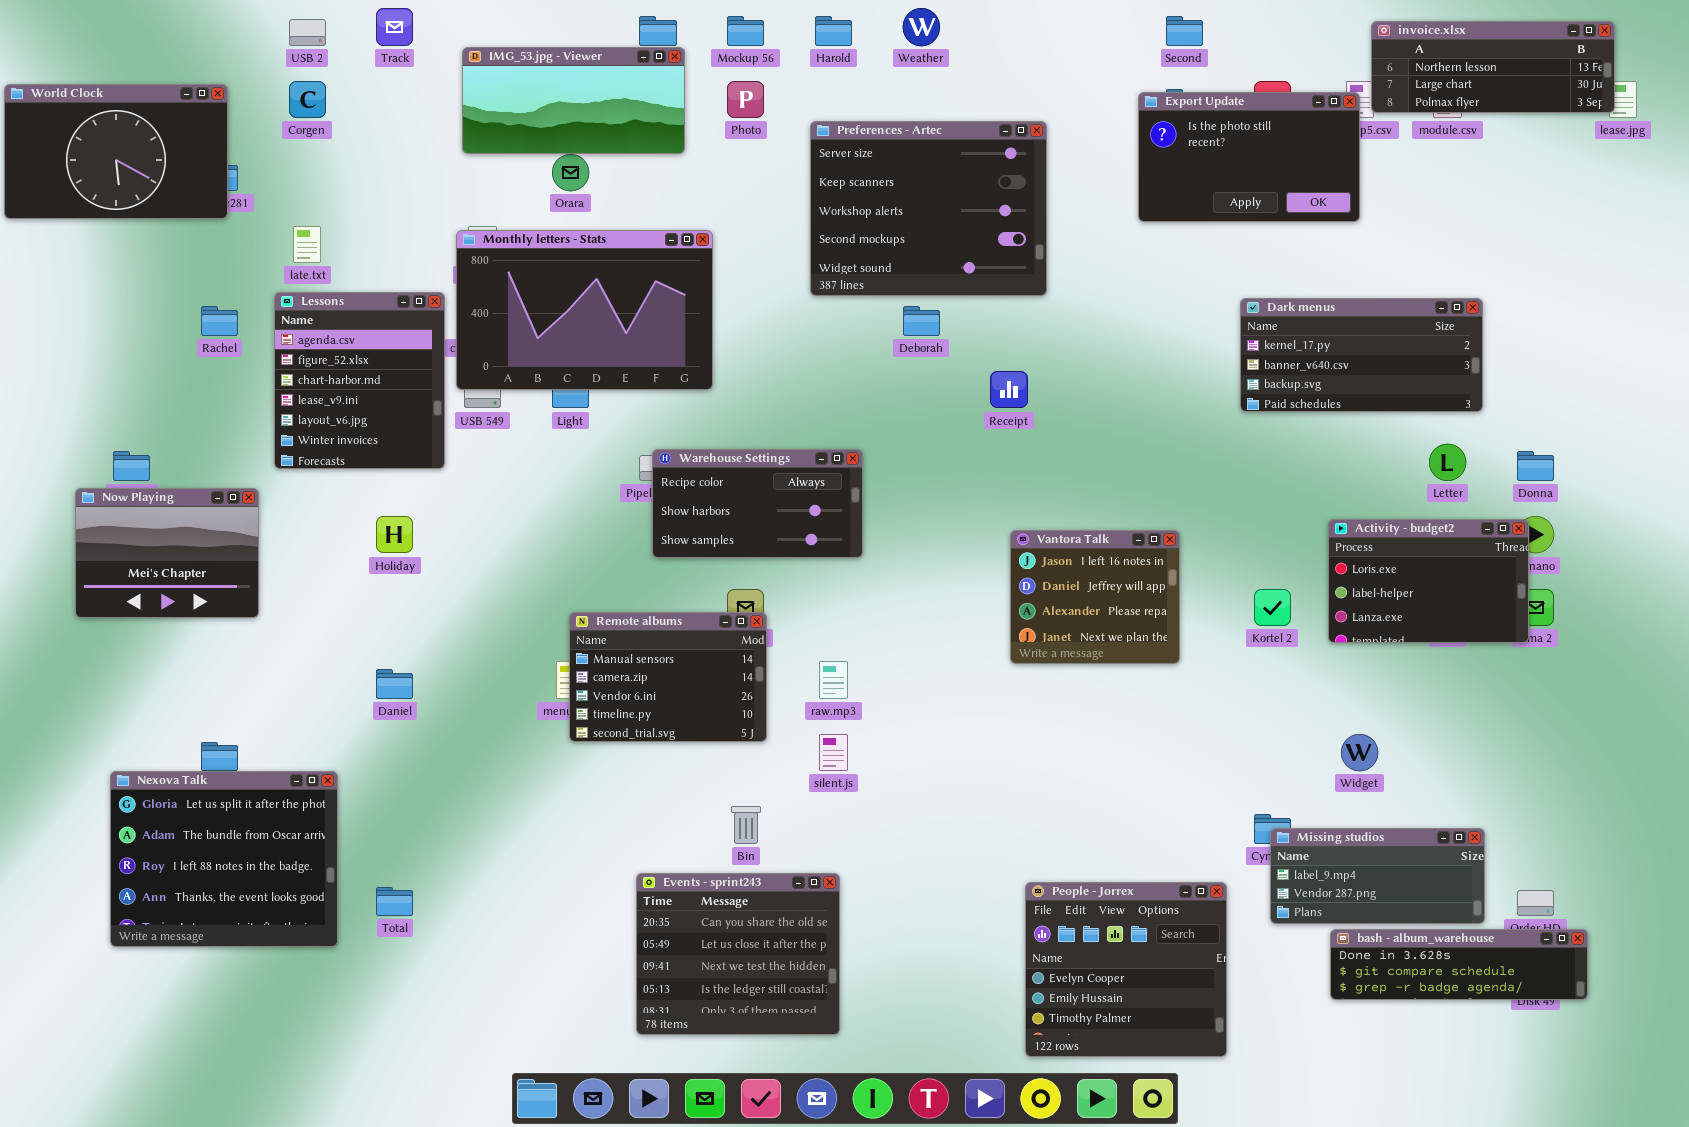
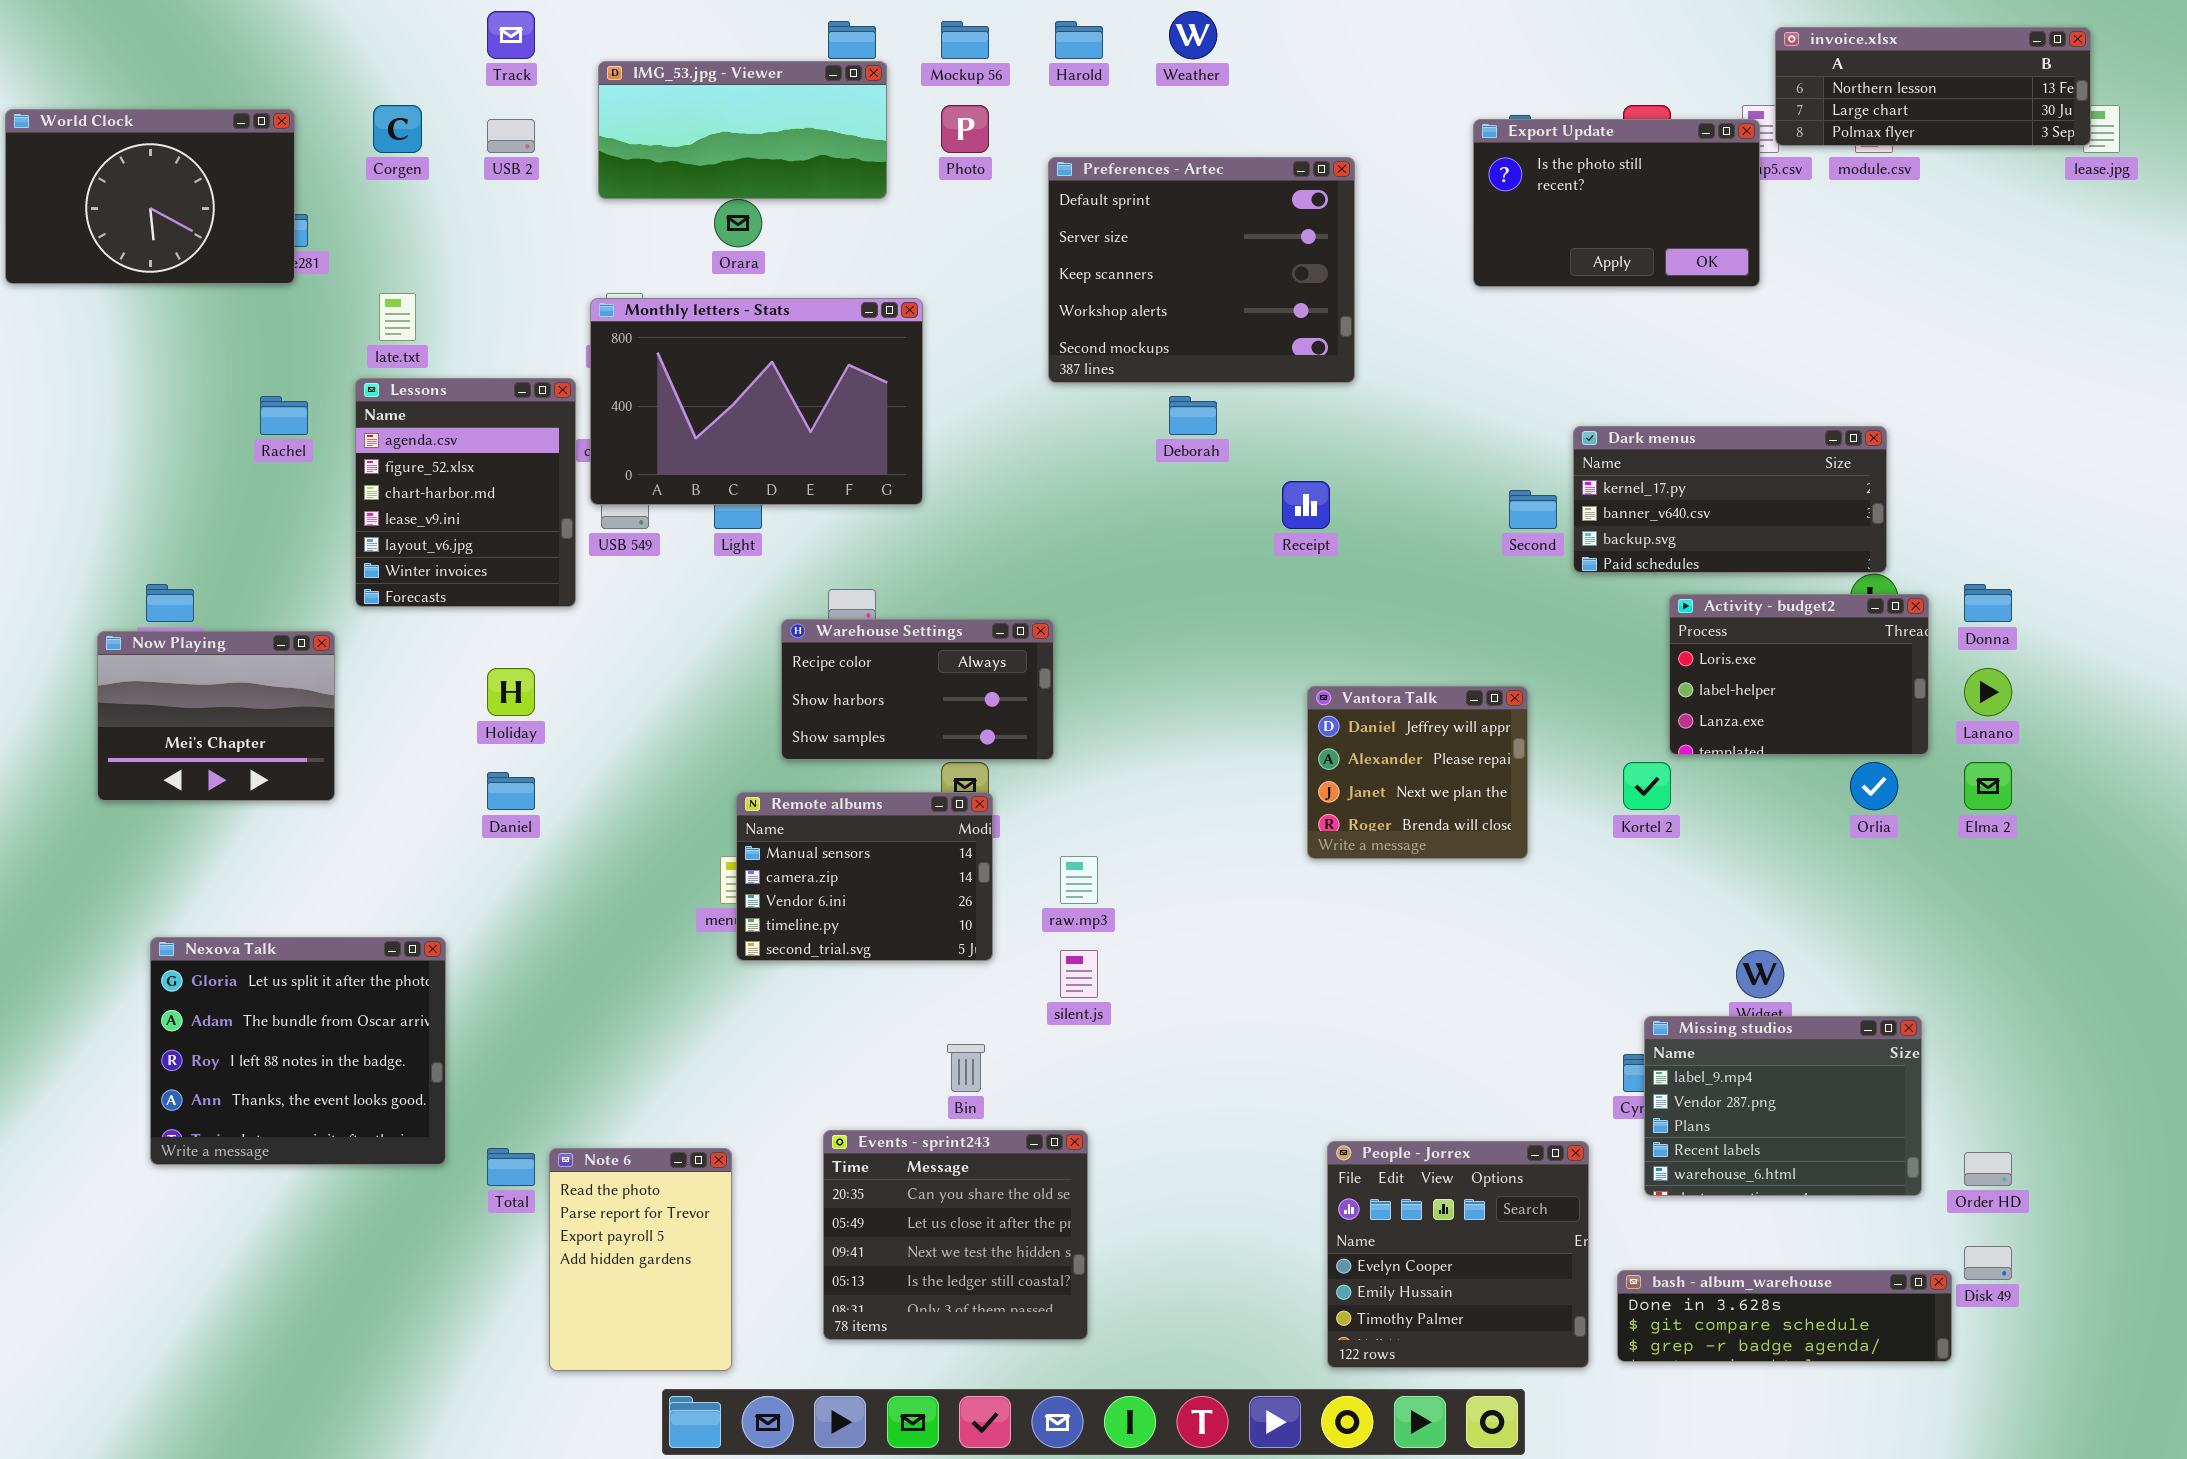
Second: [1166,16,1203,46] -> [1509,490,1557,529], moved
USB 2: [289,19,326,46] -> [487,119,535,153], moved
Preferences - Artec: [810,121,1047,296] -> [1048,157,1355,383], scrolled up 1 row
Dark menus: [1240,298,1483,412] -> [1573,426,1887,573], moved
Warehouse Settings: [652,449,863,558] -> [781,619,1054,760], moved
Activity - budget2: [1328,519,1529,643] -> [1669,594,1929,755], moved
Vantora Talk: [1010,530,1180,664] -> [1307,686,1528,859], scrolled down 1 row
Daniel: [376,669,413,699] -> [487,772,535,810], moved
Nexova Talk: [110,771,338,947] -> [150,937,446,1165], moved
Missing studios: [1270,828,1485,924] -> [1644,1016,1922,1196], resized
Note 6: none -> [549,1148,732,1371], opened
bash - album_warehouse: [1330,929,1588,1000] -> [1617,1270,1952,1362], moved

